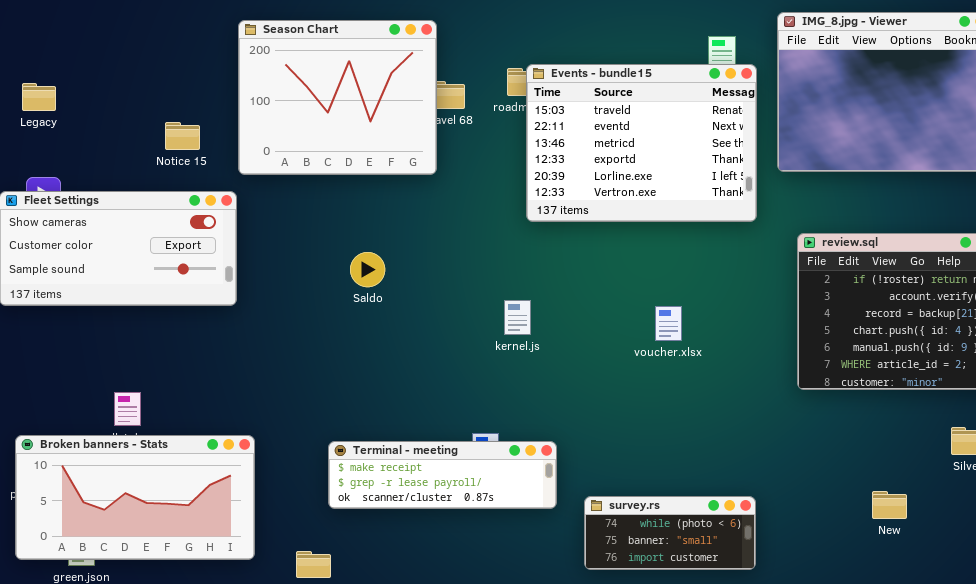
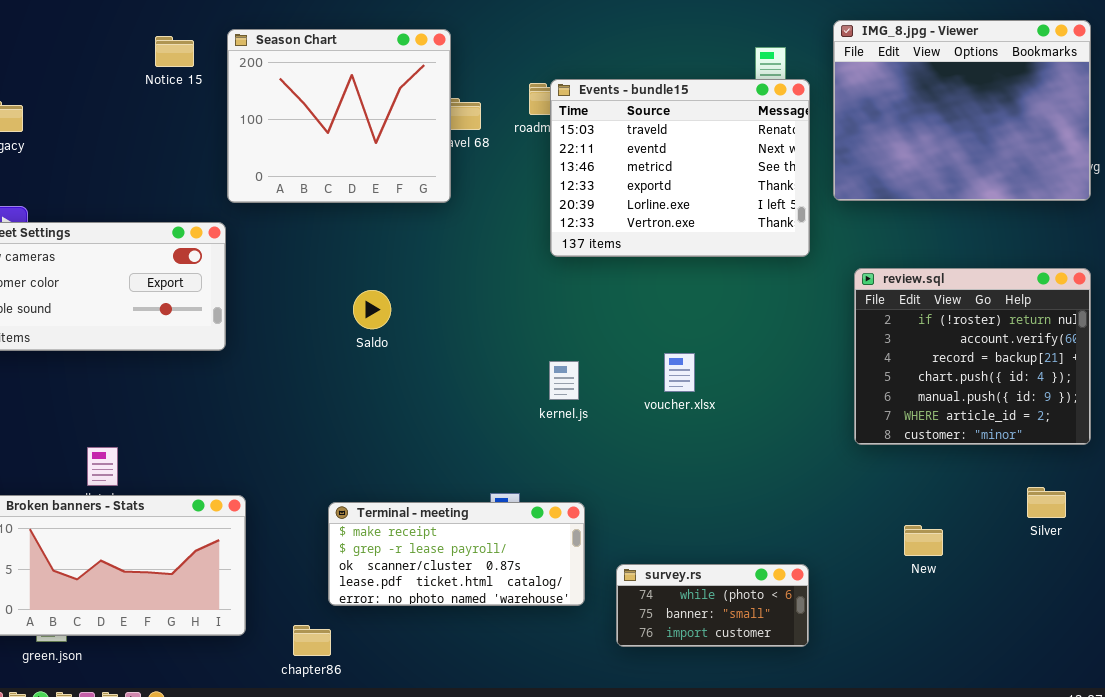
Notice 15: [165,122,200,150] -> [155,36,194,67], moved
kernel.js: [504,300,531,335] -> [549,361,579,400], moved
voucher.xlsx: [655,306,682,341] -> [664,353,695,392], moved
Terminal - meeting: [328,441,557,509] -> [328,502,585,606], resized
New: [872,491,907,519] -> [904,525,943,556], moved

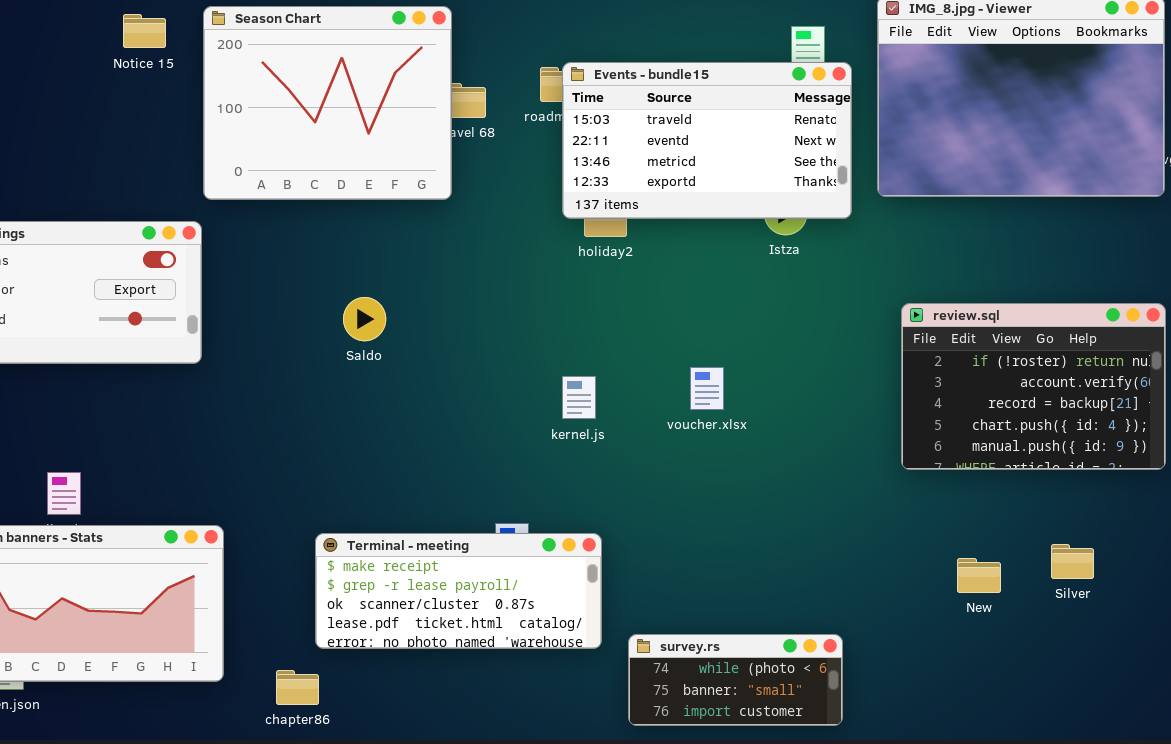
Events - bundle15: [550,79,810,257] -> [562,62,852,219], resized
review.sql: [854,268,1091,445] -> [901,303,1166,470], resized
Silver: [1027,487,1066,518] -> [1051,544,1094,579], moved
survey.rs: [616,564,809,647] -> [628,634,843,726], moved

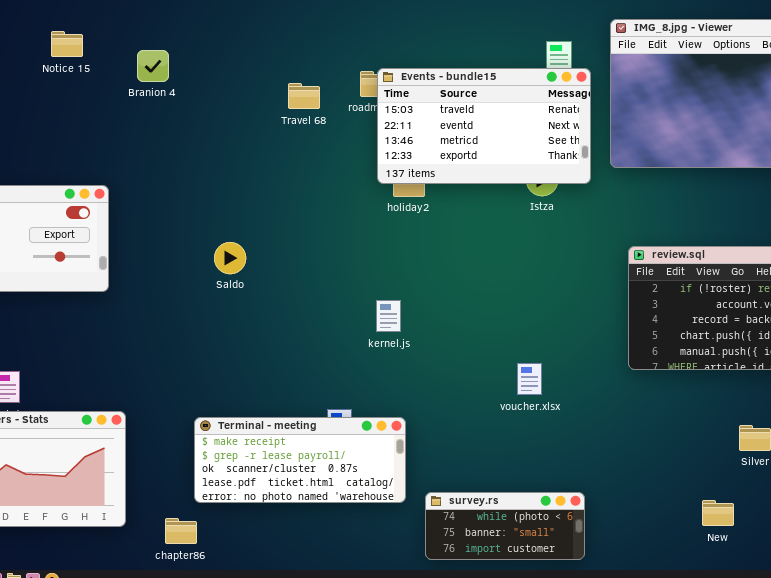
Season Chart: [203,6,452,200] -> none, closed
voucher.xlsx: [690,367,724,410] -> [517,363,542,395], moved
New: [957,558,1001,593] -> [702,500,734,526], moved

